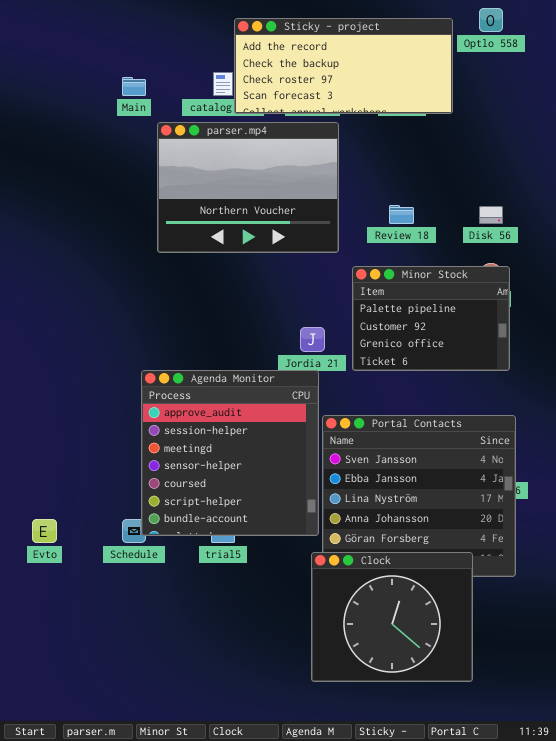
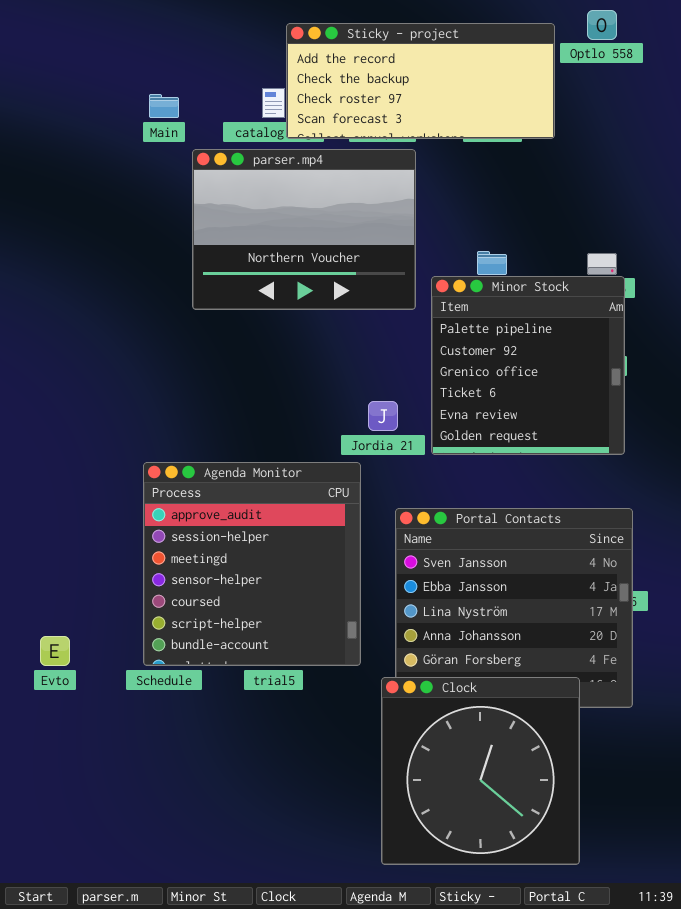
Minor Stock: [352,266,510,371] -> [431,276,625,455], resized
Agenda Monitor: [141,370,319,536] -> [143,462,361,666], moved
Clock: [311,552,473,682] -> [381,677,580,865], resized

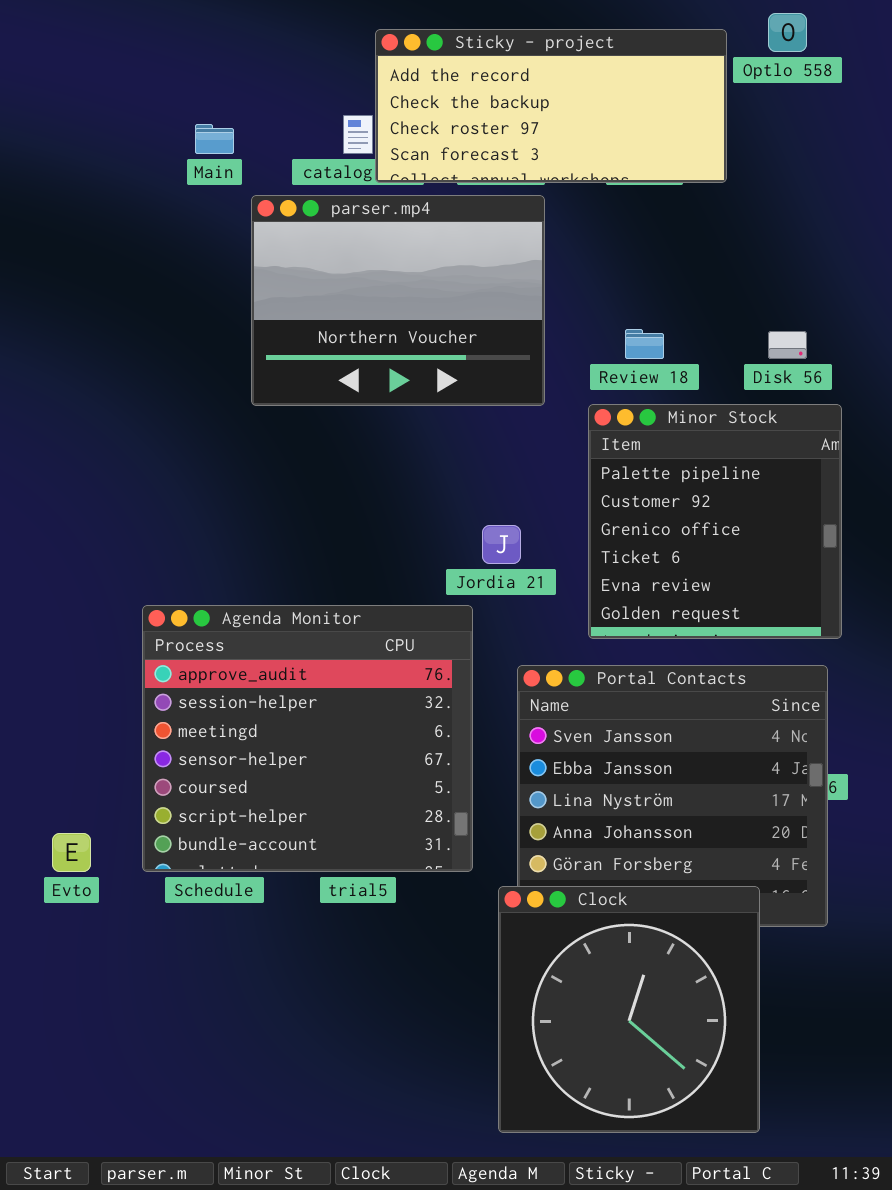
Minor Stock: [431,276,625,455] -> [588,404,842,639], moved
Agenda Monitor: [143,462,361,666] -> [142,605,473,872], resized

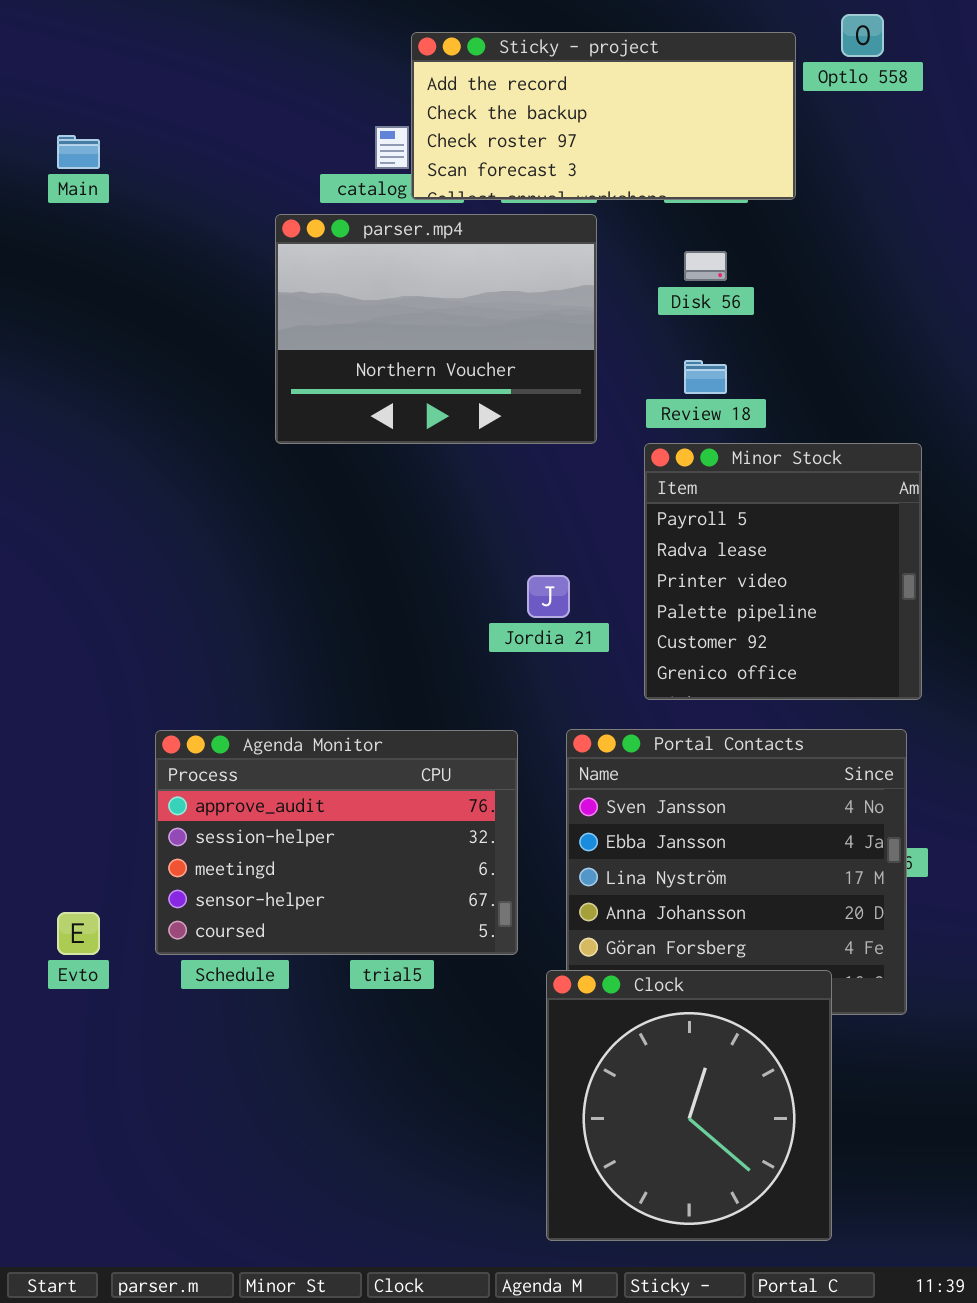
Main: [195,124,234,154] -> [57,135,100,169], moved
Disk 56: [768,331,807,359] -> [684,251,727,281], moved
Minor Stock: [588,404,842,639] -> [644,443,922,700], scrolled up 3 rows
Agenda Monitor: [142,605,473,872] -> [155,730,518,955], resized

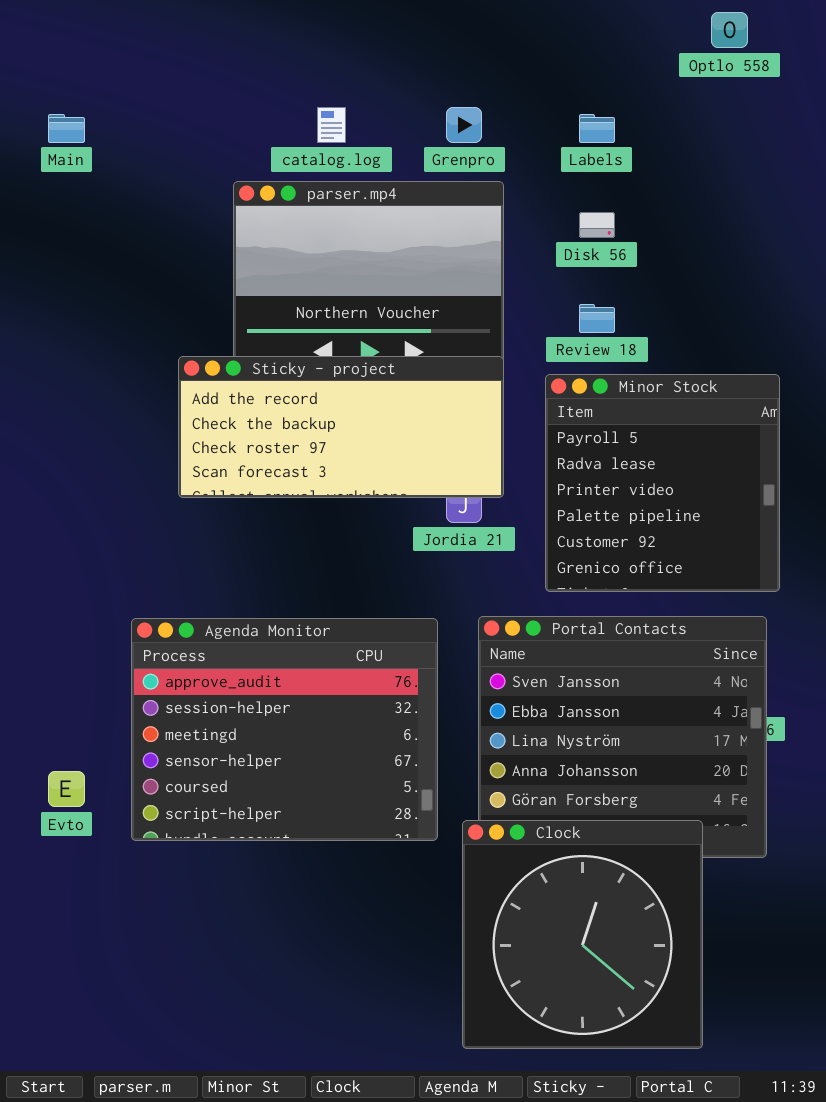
Sticky - project: [411,32,796,200] -> [178,356,504,498], moved
Agenda Monitor: [155,730,518,955] -> [131,618,438,841], resized

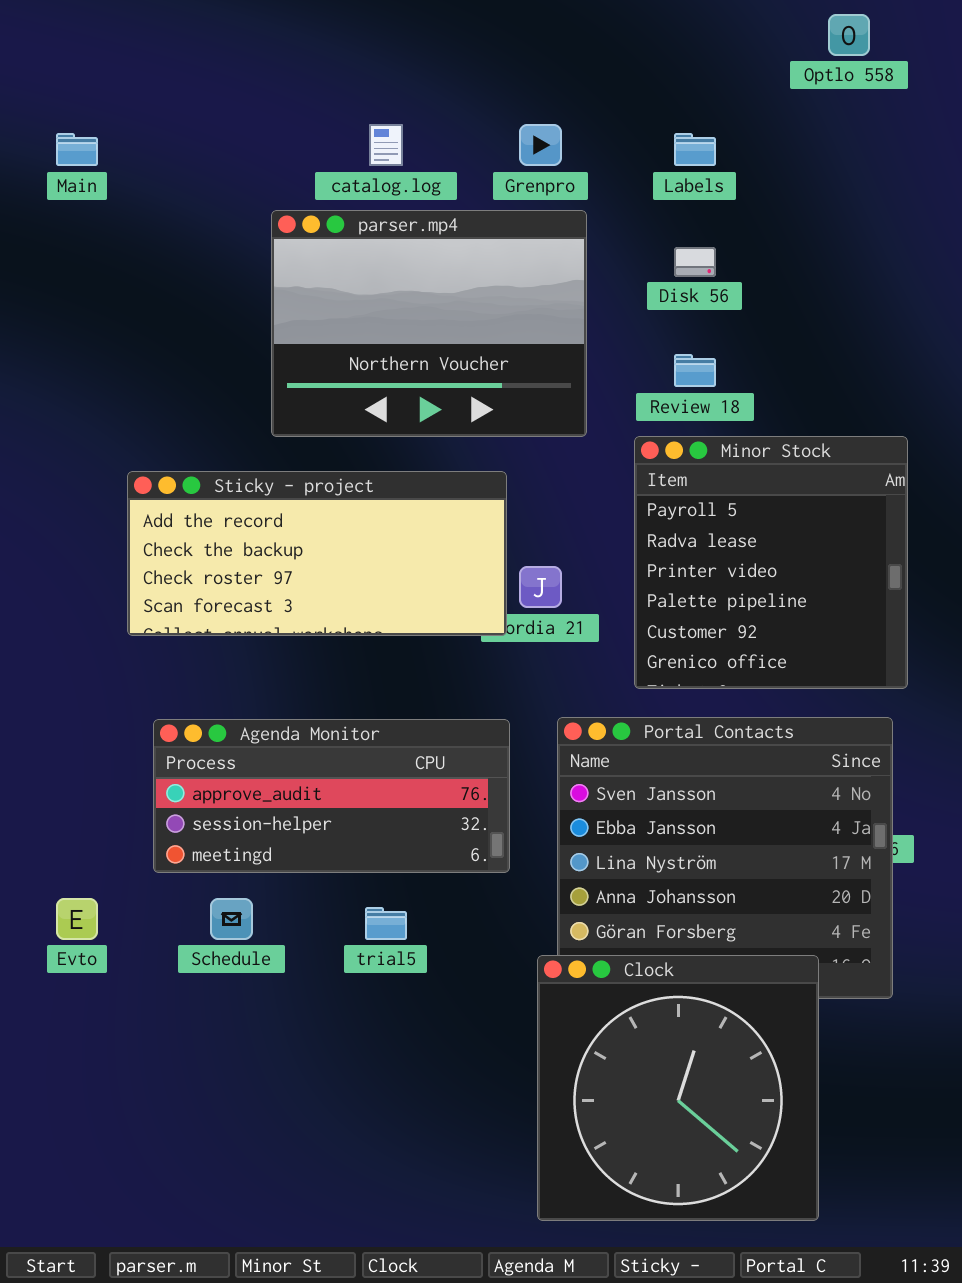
Sticky - project: [178,356,504,498] -> [127,471,507,636], moved
Agenda Monitor: [131,618,438,841] -> [153,719,510,873], resized

